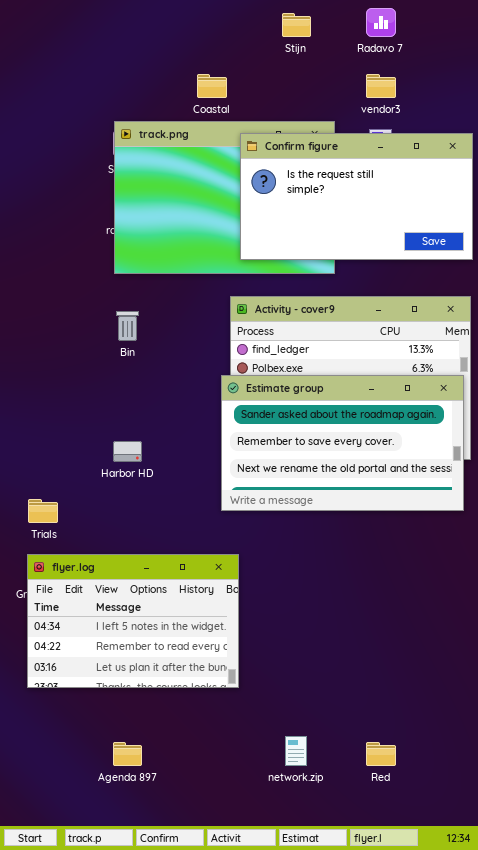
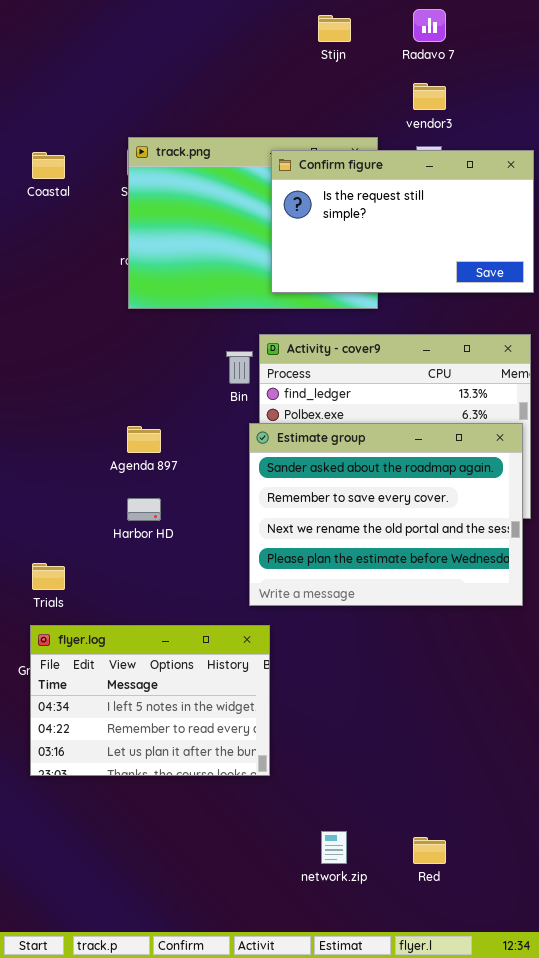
Coastal: [197,74,227,98] -> [32,152,65,179], moved
Bin: [116,311,139,341] -> [226,351,253,384], moved
Estimate group: [221,375,464,511] -> [249,423,523,606], resized
Agenda 897: [113,742,142,766] -> [127,426,161,453], moved

